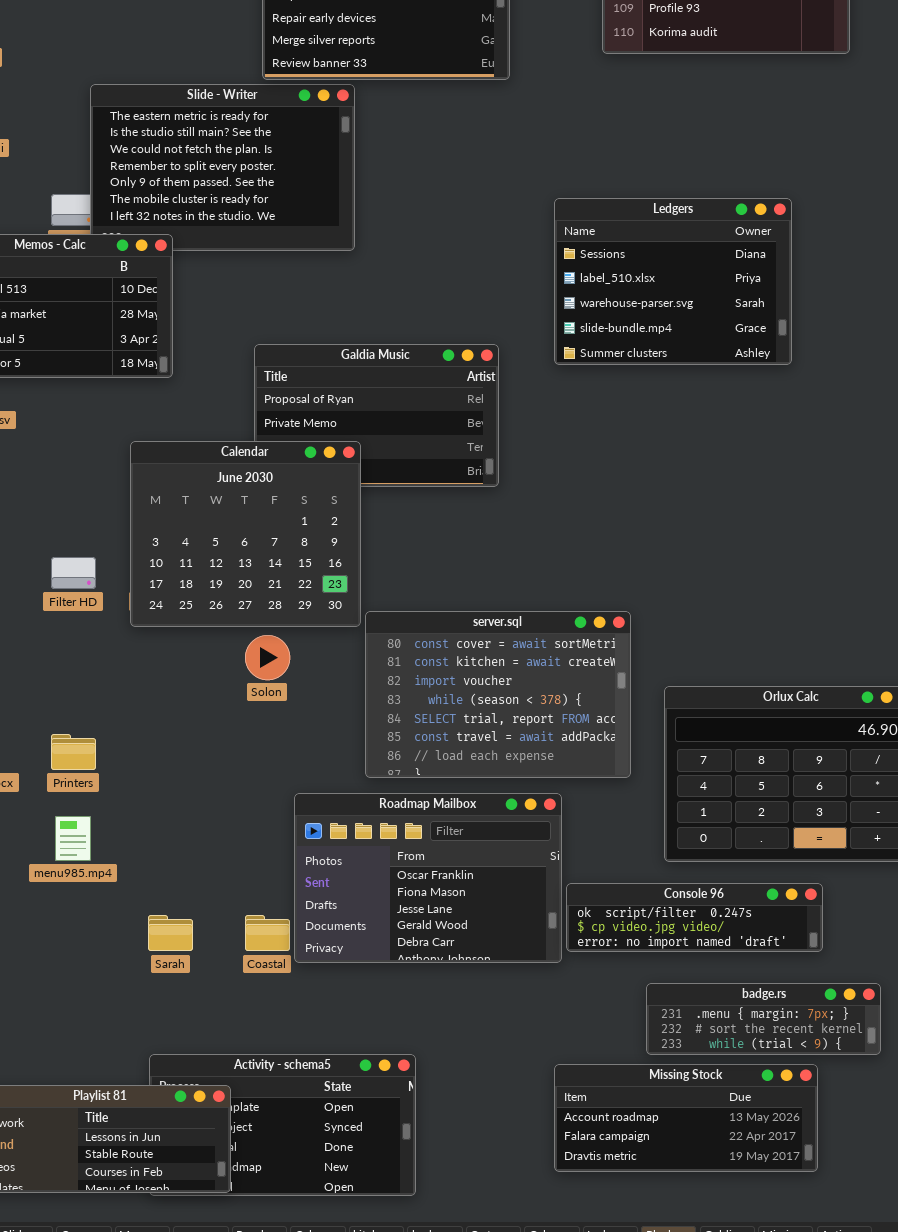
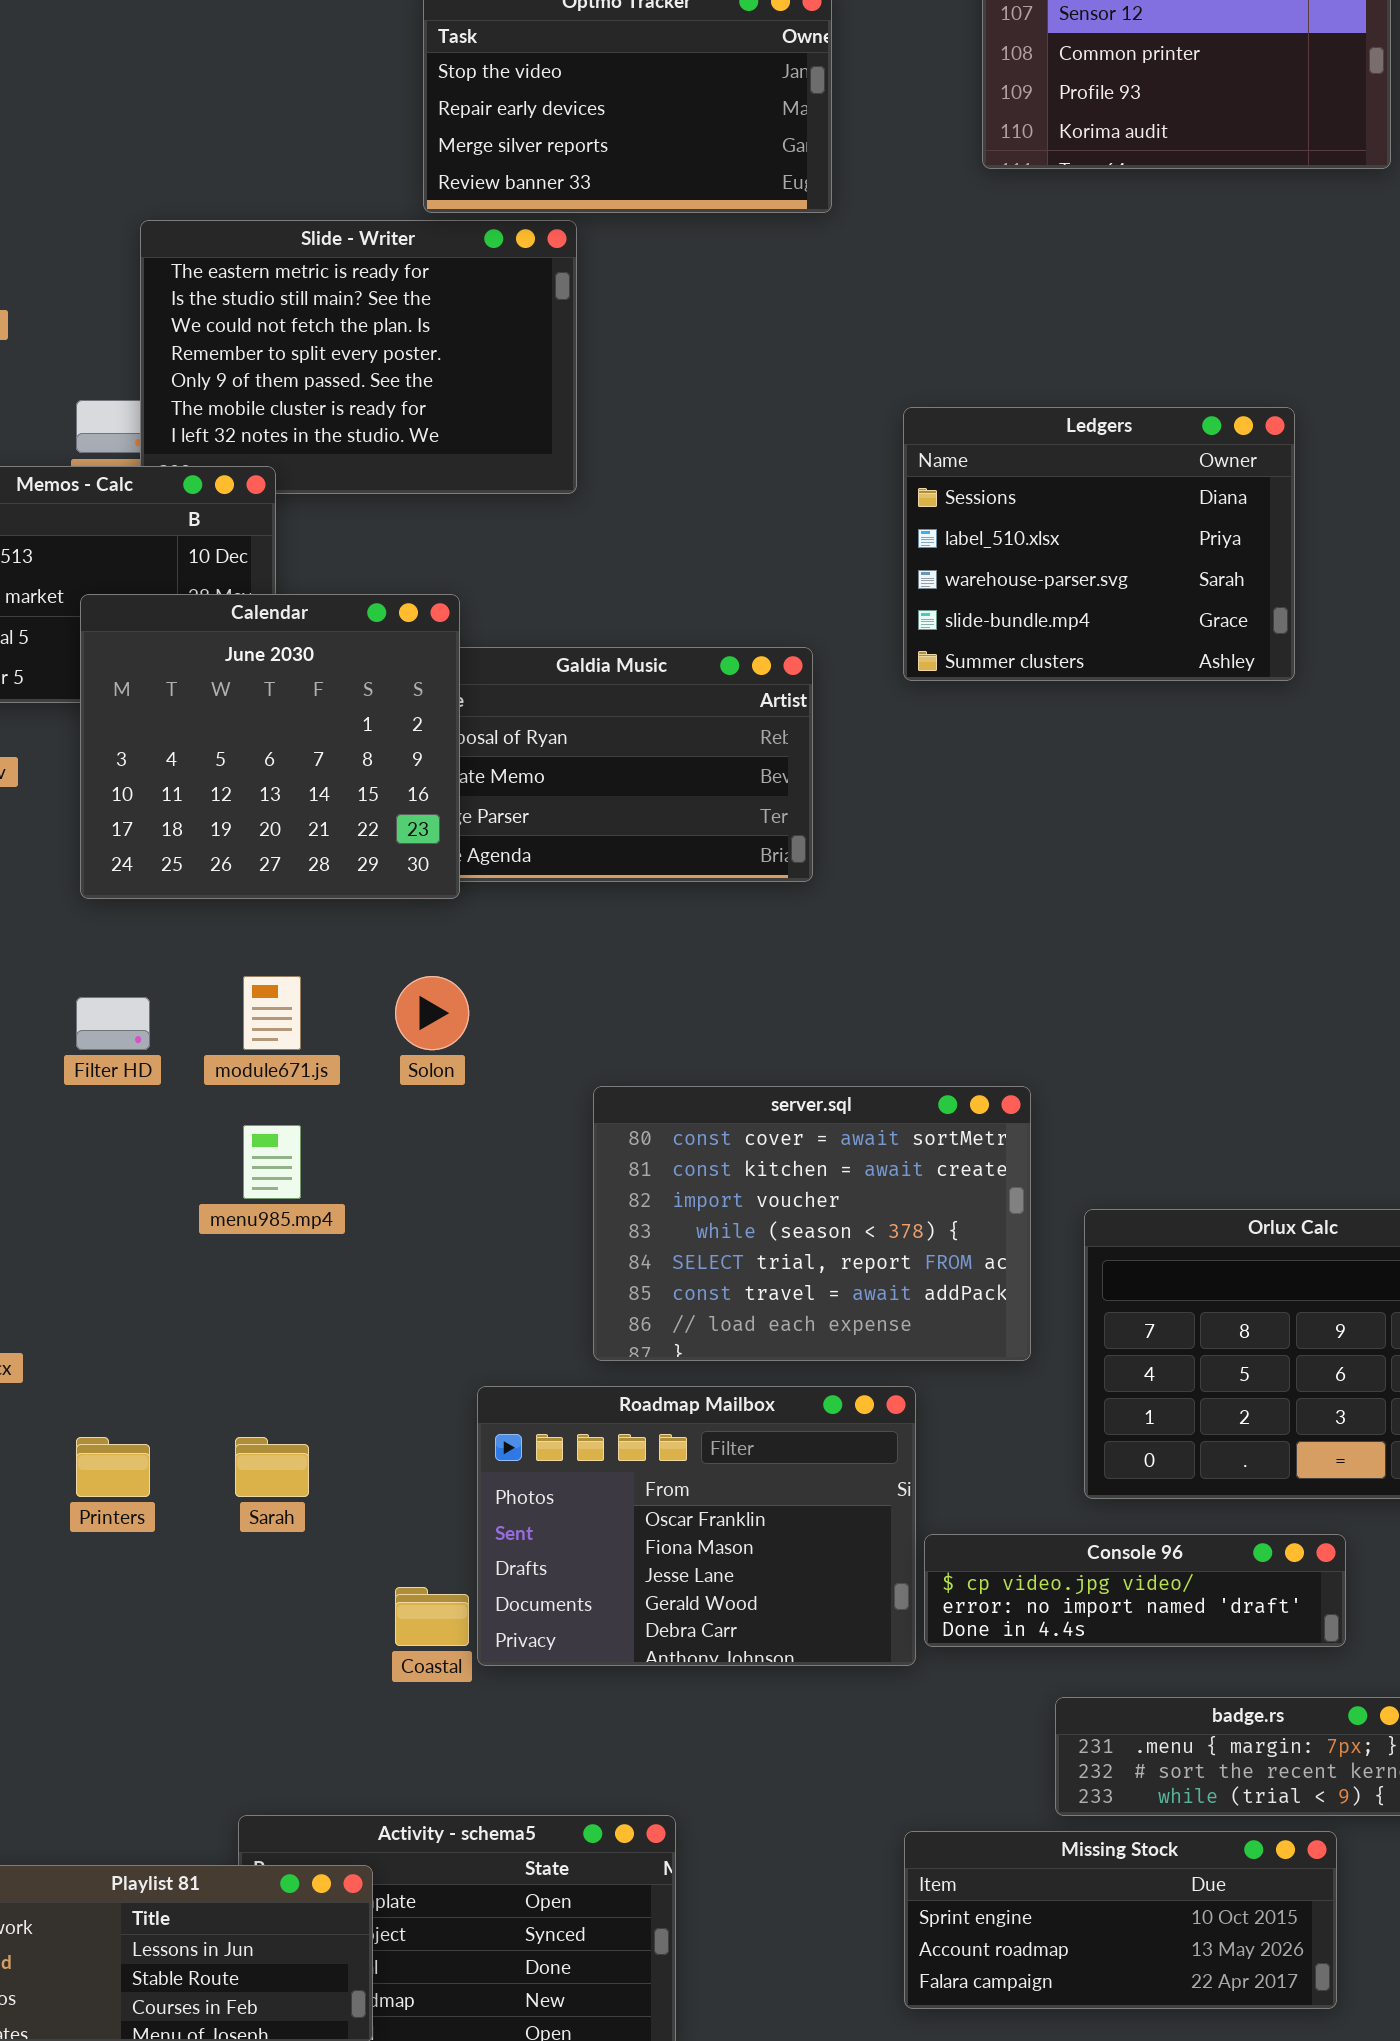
Calendar: [130,441,361,627] -> [80,594,460,899], moved
Solon: [245,635,290,680] -> [395,976,469,1050], moved
Printers: [51,734,96,770] -> [76,1437,150,1497], moved
menu985.mp4: [55,816,91,861] -> [243,1125,301,1199], moved
Console 96: [566,883,823,952] -> [924,1534,1346,1647], scrolled down 1 row
Sarah: [148,915,193,951] -> [235,1437,309,1497], moved
Missing Stock: [554,1064,818,1172] -> [904,1831,1337,2009], scrolled up 1 row

